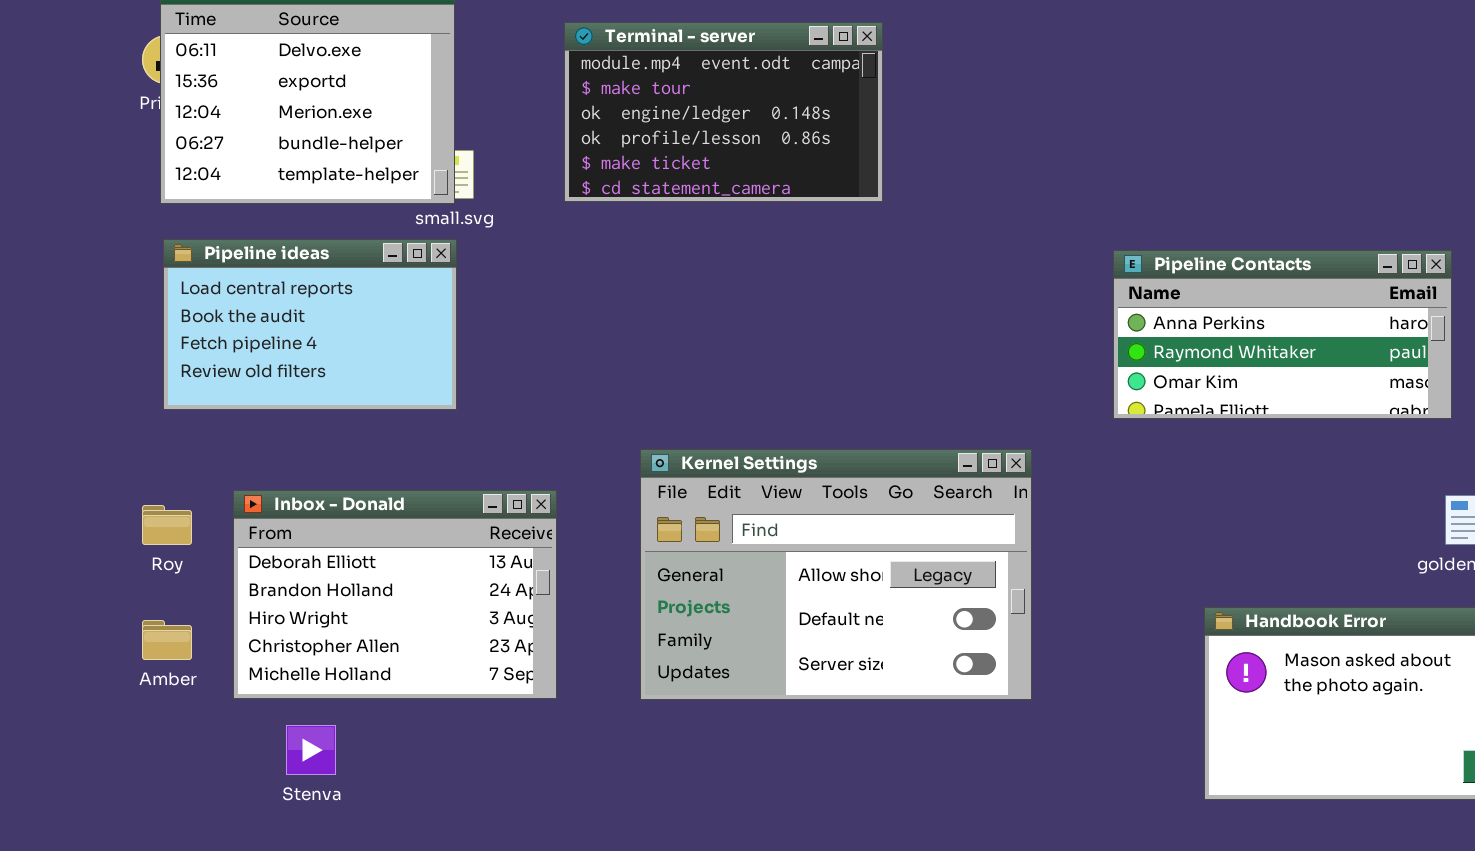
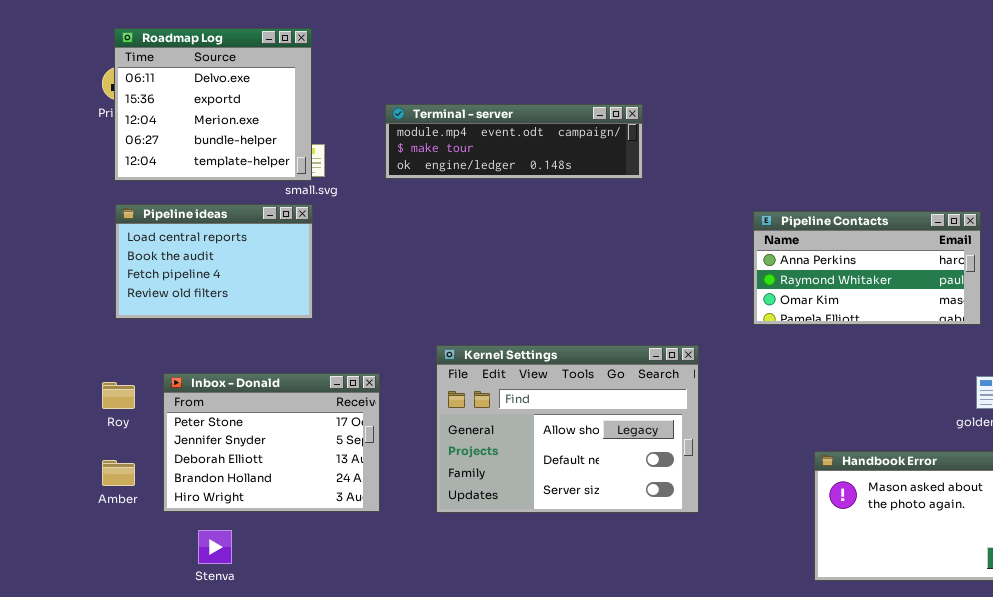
Terminal - server: [564,22,883,202] -> [385,104,643,179], resized
Inbox - Donald: [233,490,557,699] -> [163,373,380,512], scrolled up 2 rows

